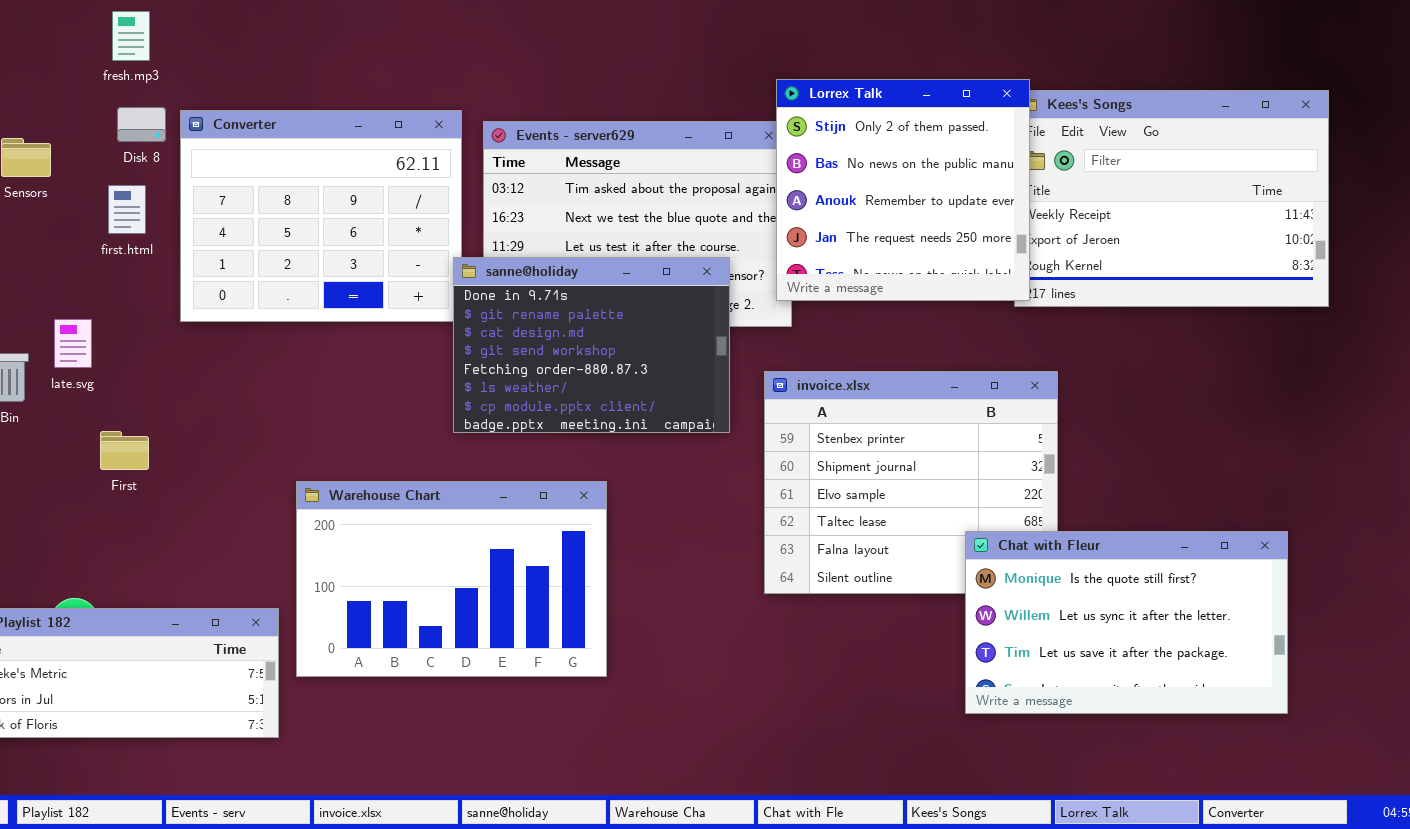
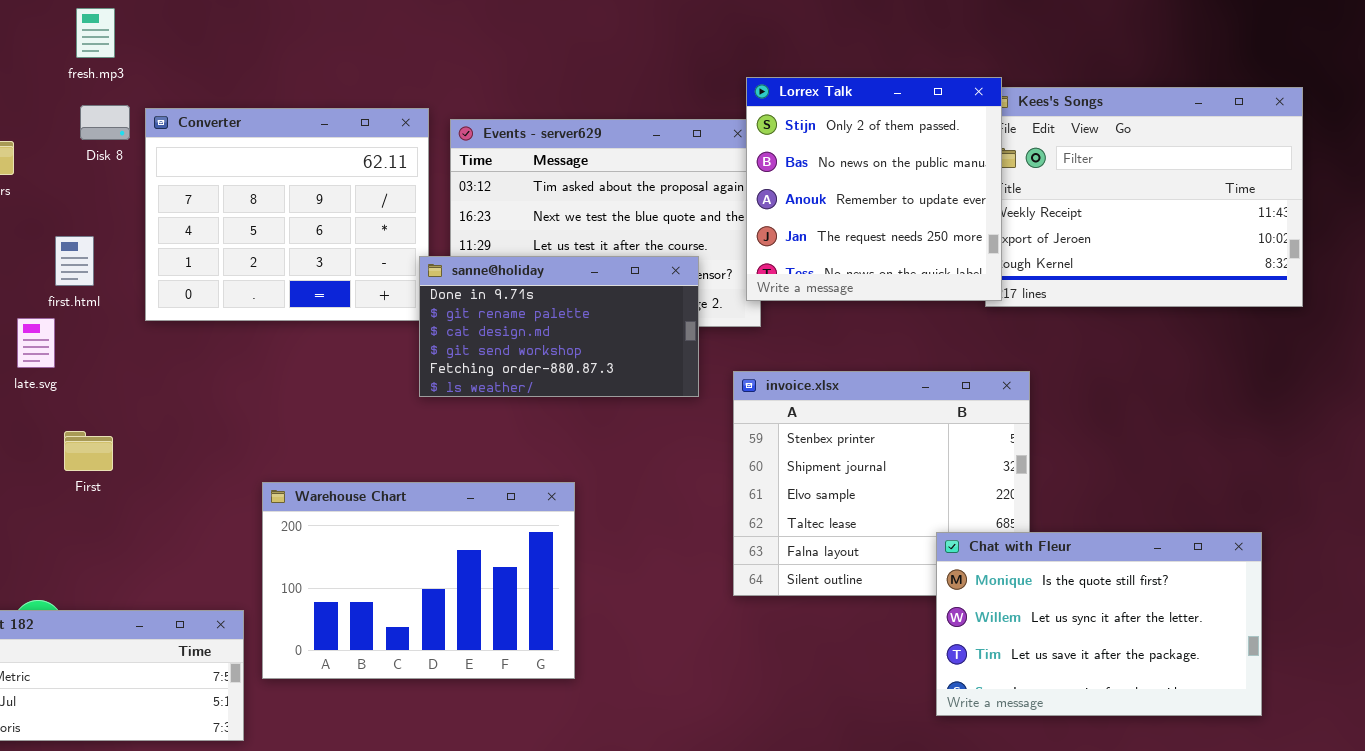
first.html: [108,185,146,234] -> [55,236,94,286], moved
sanne@holiday: [453,257,730,433] -> [419,256,699,397], resized

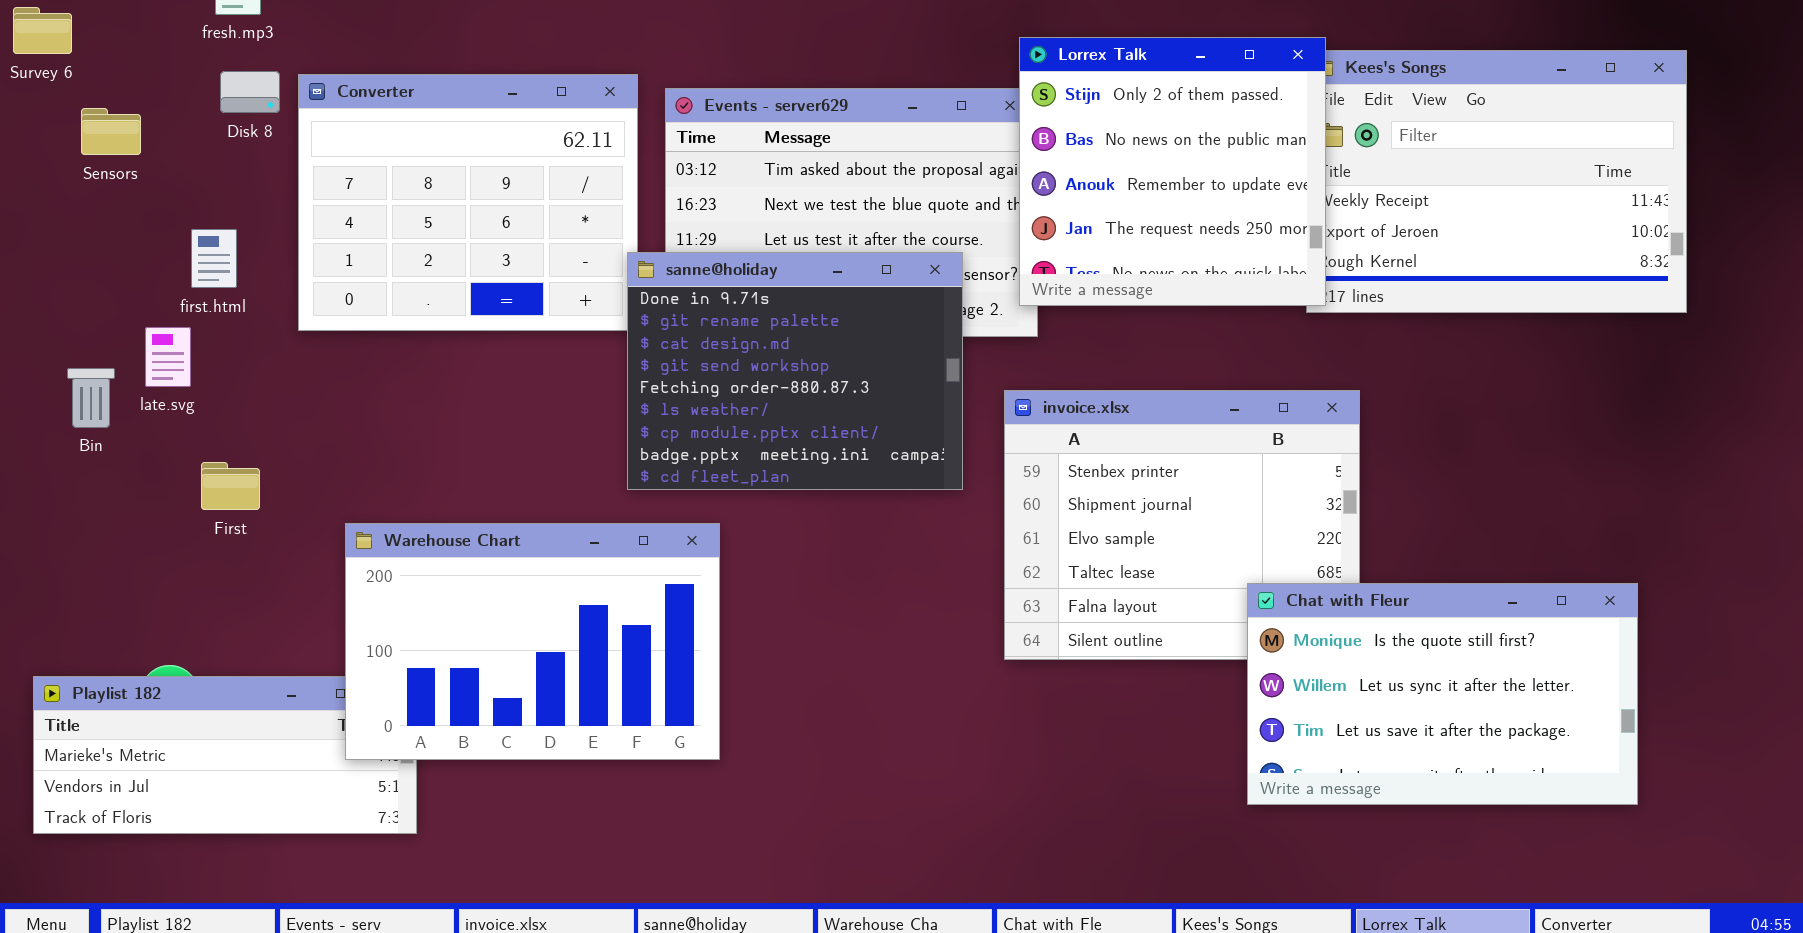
sanne@holiday: [419,256,699,397] -> [627,252,963,490], resized
Warehouse Chart: [262,482,575,679] -> [345,523,720,760], moved

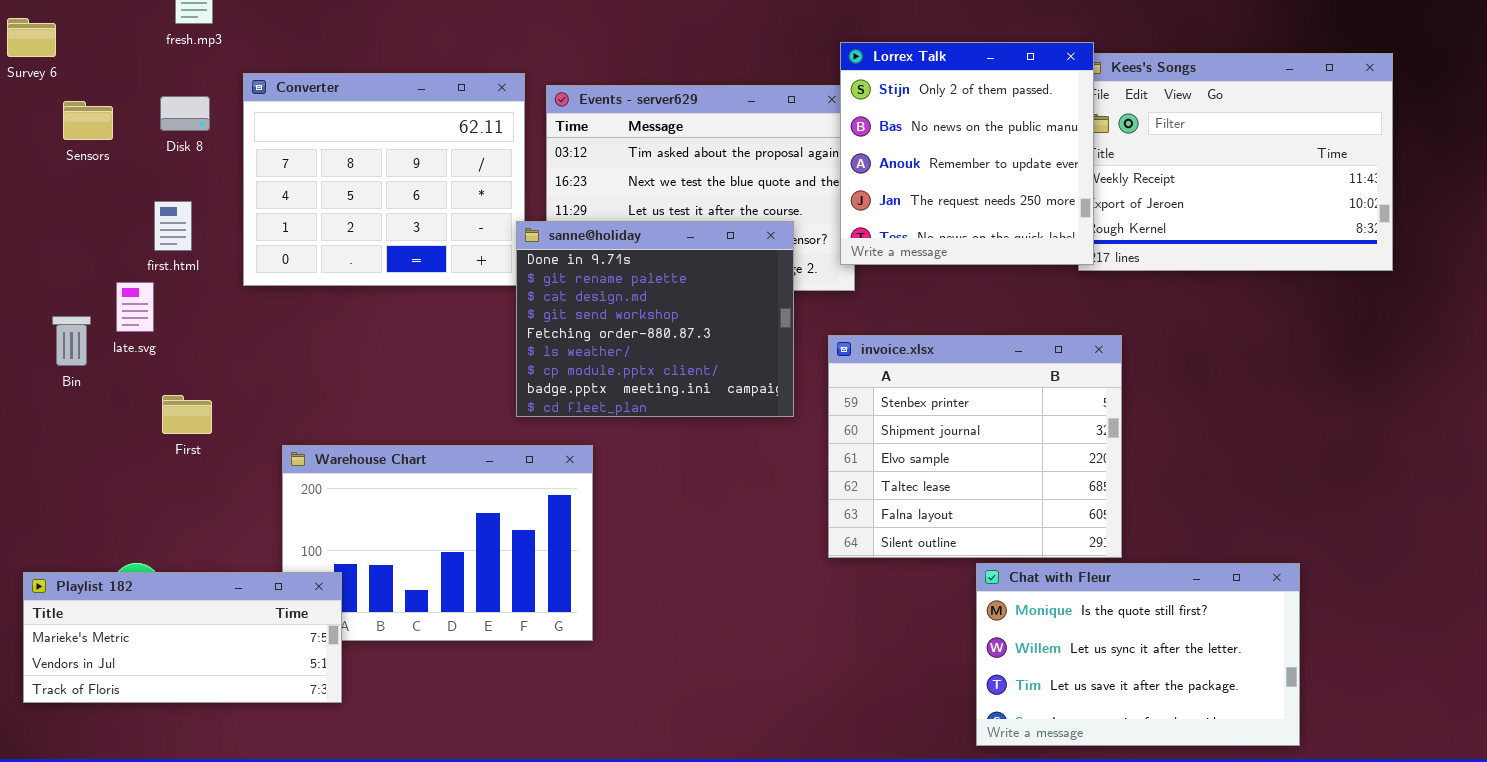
Disk 8: [220,71,280,113] -> [160,96,210,131], moved
Chat with Fleur: [1247,583,1638,805] -> [976,563,1300,746], moved
Playlist 182: [33,676,417,834] -> [23,572,342,703], raised

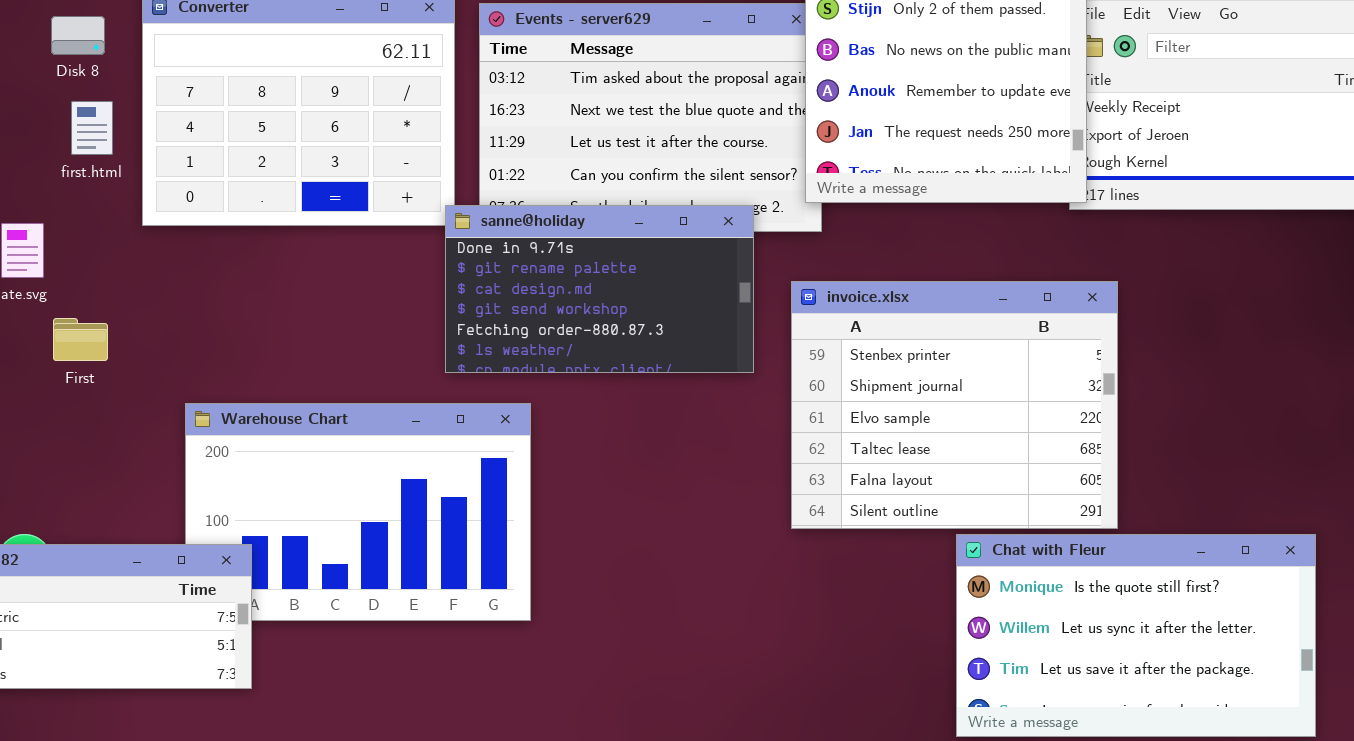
first.html: [154,201,192,251] -> [71,101,113,155], moved
sanne@holiday: [516,221,794,417] -> [445,205,754,373], resized
First: [162,395,212,434] -> [53,318,108,361], moved

